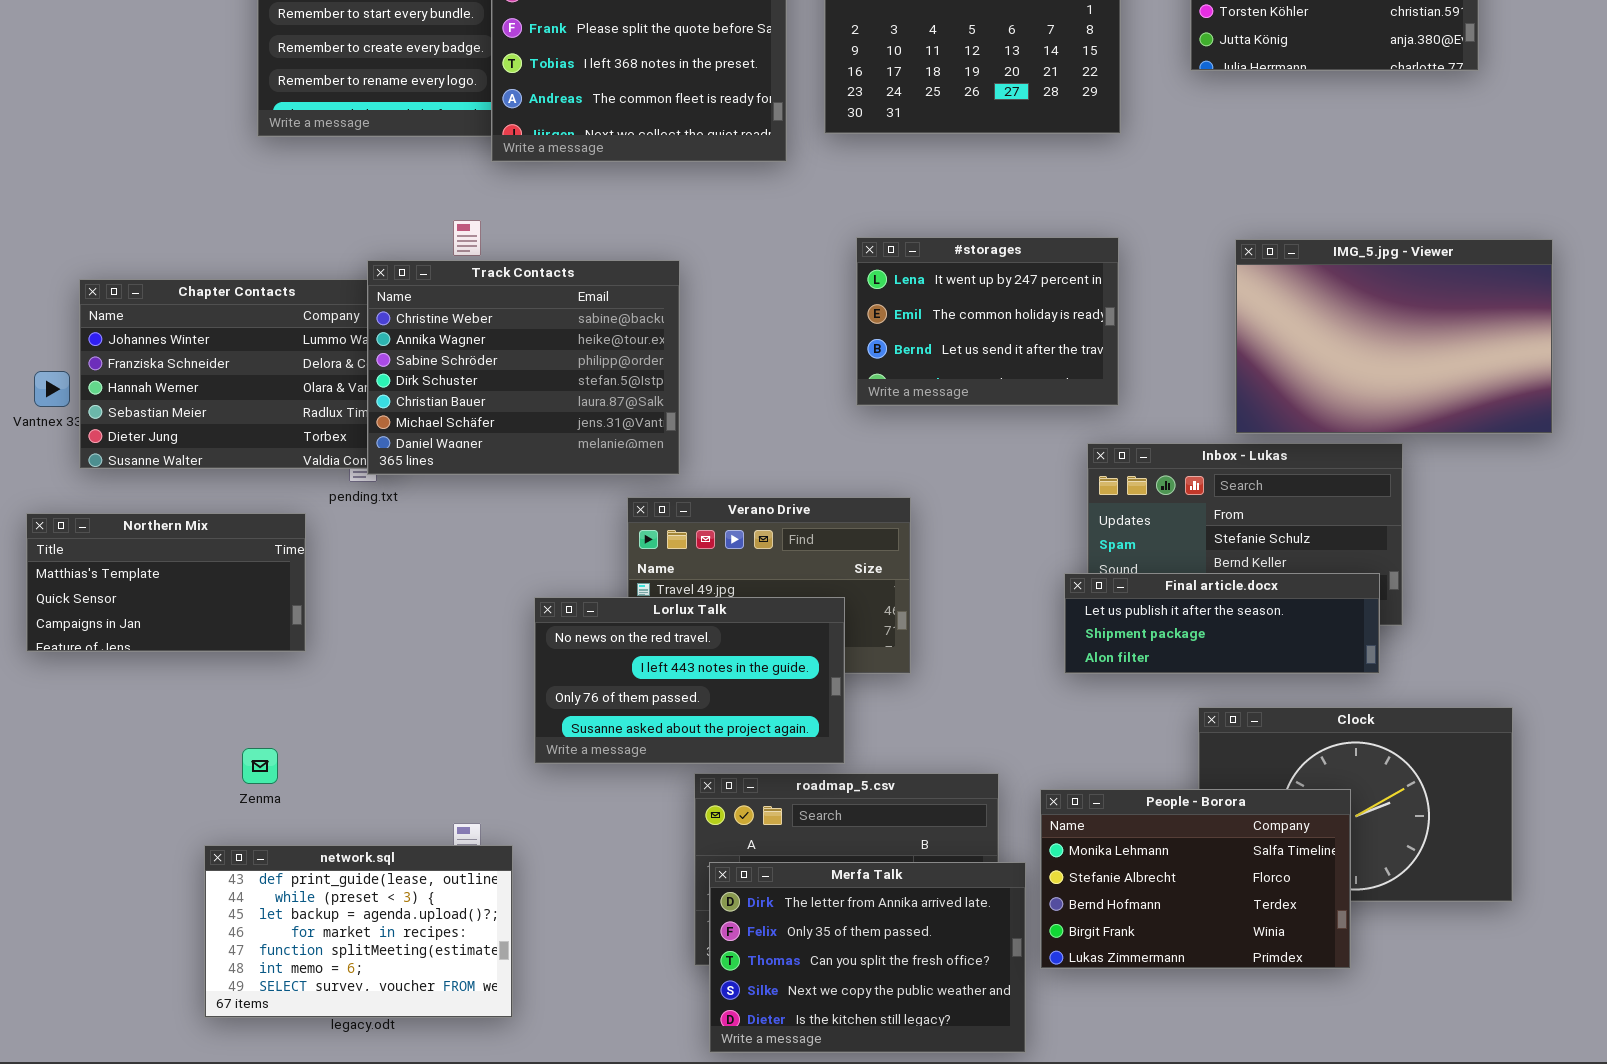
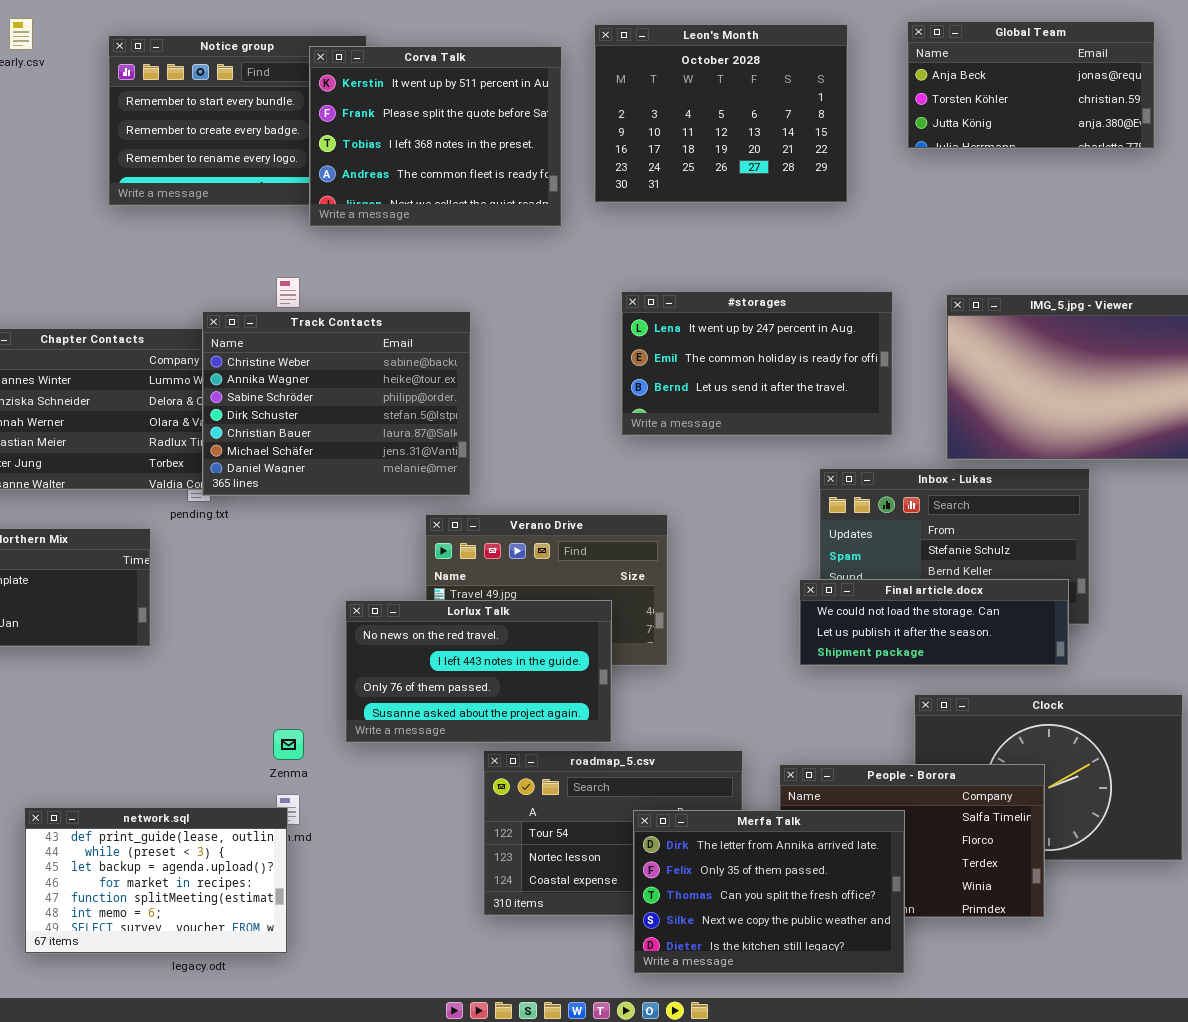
#storages: [856,237,1119,406] -> [621,291,893,436], resized
Final article.docx: [1064,573,1380,674] -> [799,579,1069,666], scrolled up 1 row
Zenma: [242,748,278,784] -> [273,729,304,760], moved
network.sql: [204,845,513,1018] -> [24,807,288,954], moved
Merfa Talk: [709,862,1026,1053] -> [633,810,905,974], moved

